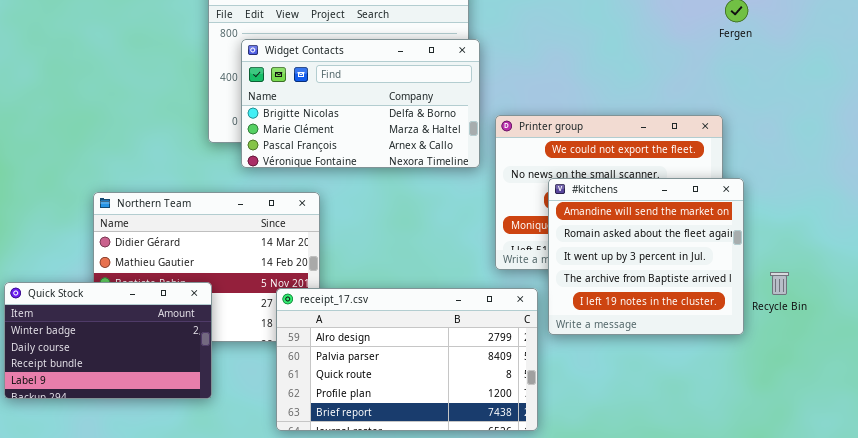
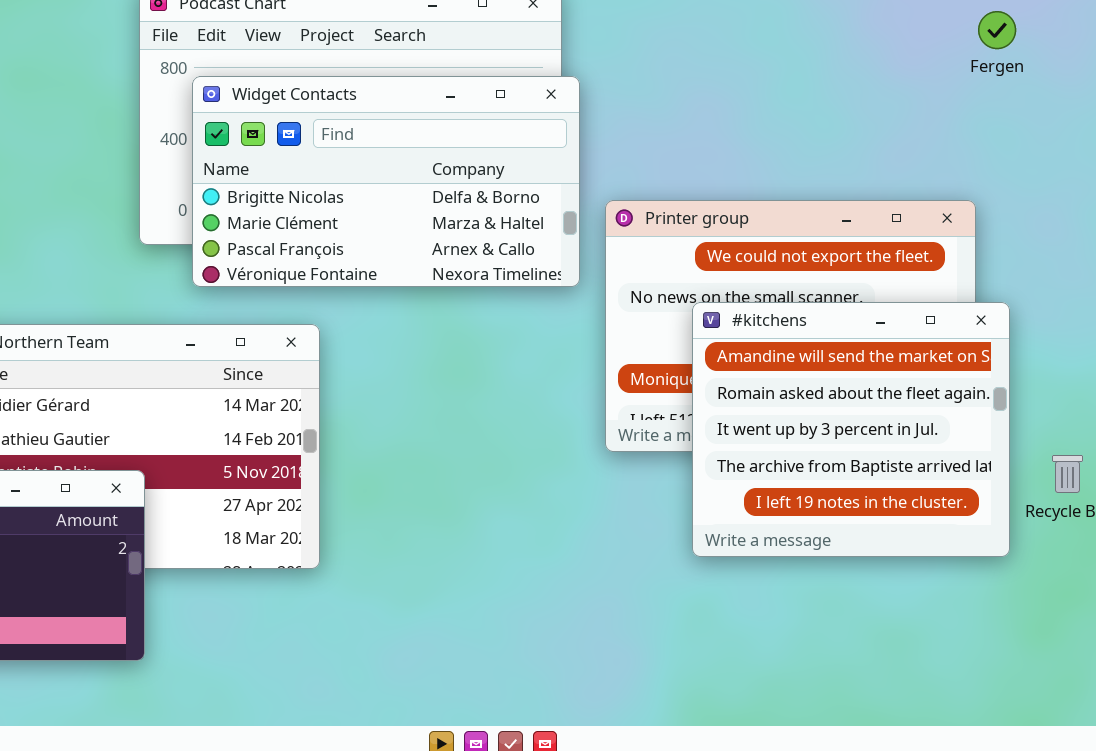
receipt_17.csv: [276,288,538,431] -> none, closed

